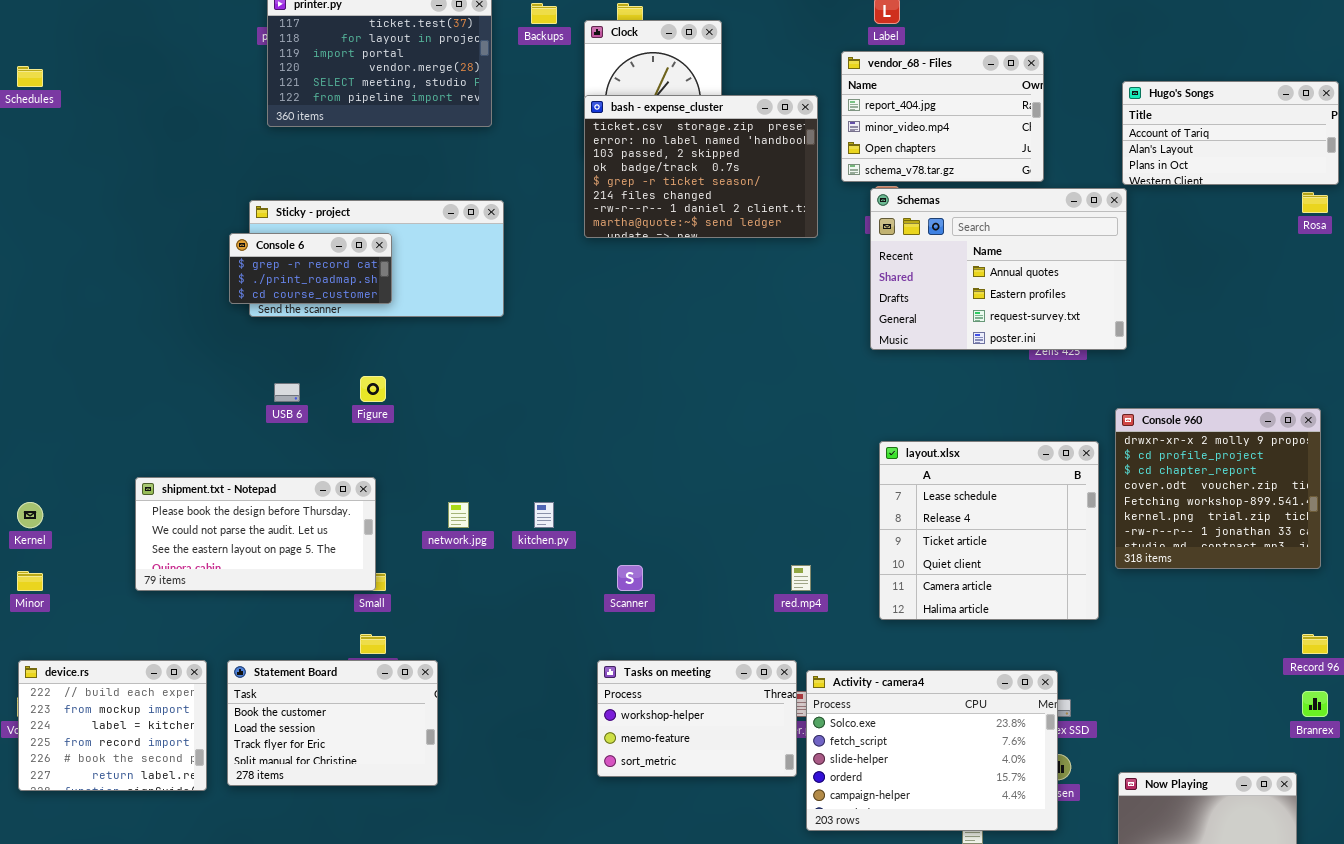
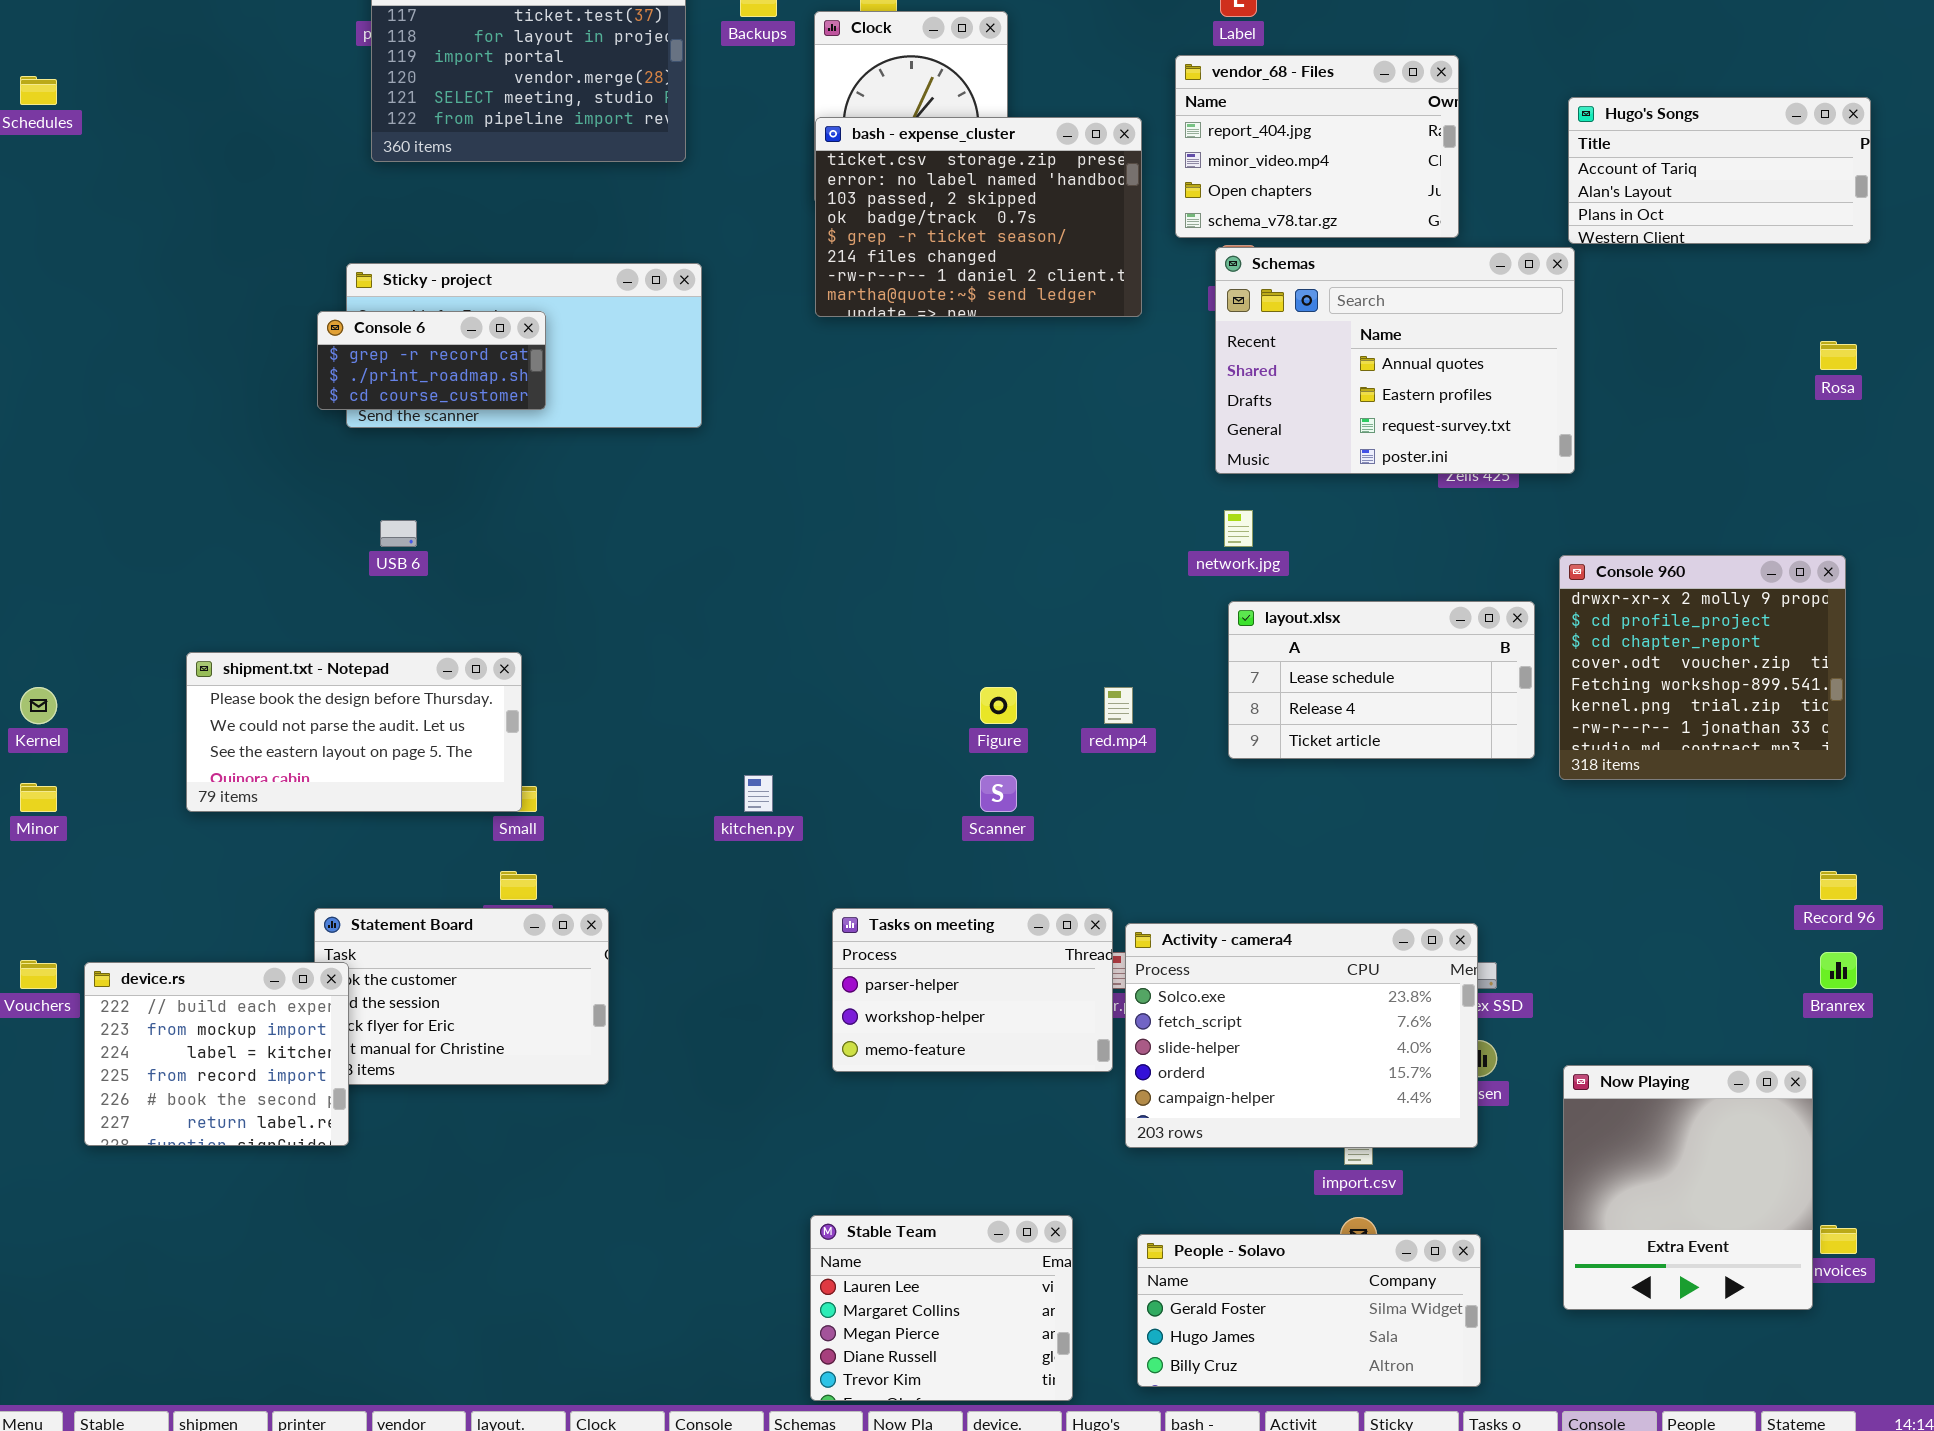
Rosa: [1302,192,1328,213] -> [1820,341,1857,370], moved
Figure: [360,376,386,402] -> [980,687,1017,724], moved
layout.xlsx: [879,441,1099,620] -> [1228,601,1535,759], resized
network.jpg: [448,502,469,528] -> [1224,510,1253,547], moved
kitchen.py: [534,502,554,528] -> [744,775,773,812], moved
Scanner: [617,565,643,591] -> [980,775,1017,812], moved
red.mp4: [791,565,811,591] -> [1104,687,1133,724], moved
device.rs: [18,660,207,791] -> [84,962,349,1146], moved
Tasks on meeting: [597,660,797,777] -> [832,908,1113,1072], scrolled up 1 row

